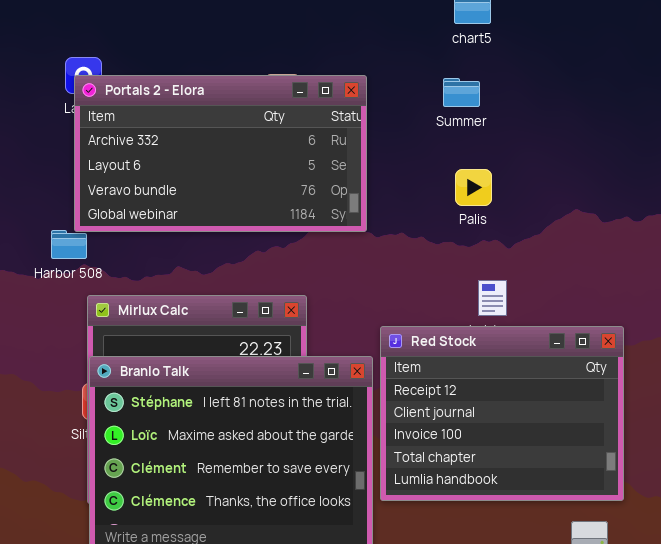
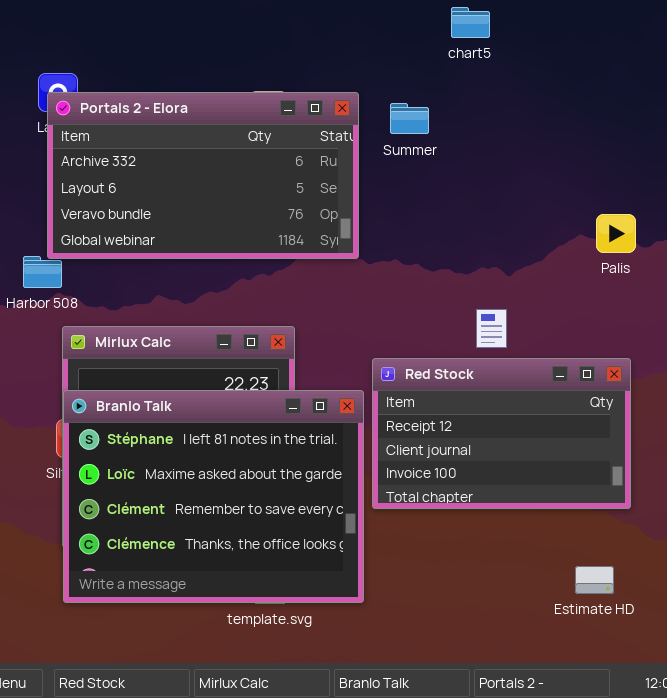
Summer: [443,78,480,107] -> [390,103,429,134], moved
Palis: [455,169,492,206] -> [596,214,636,253], moved
Red Stock: [380,326,624,501] -> [372,358,631,509], resized

